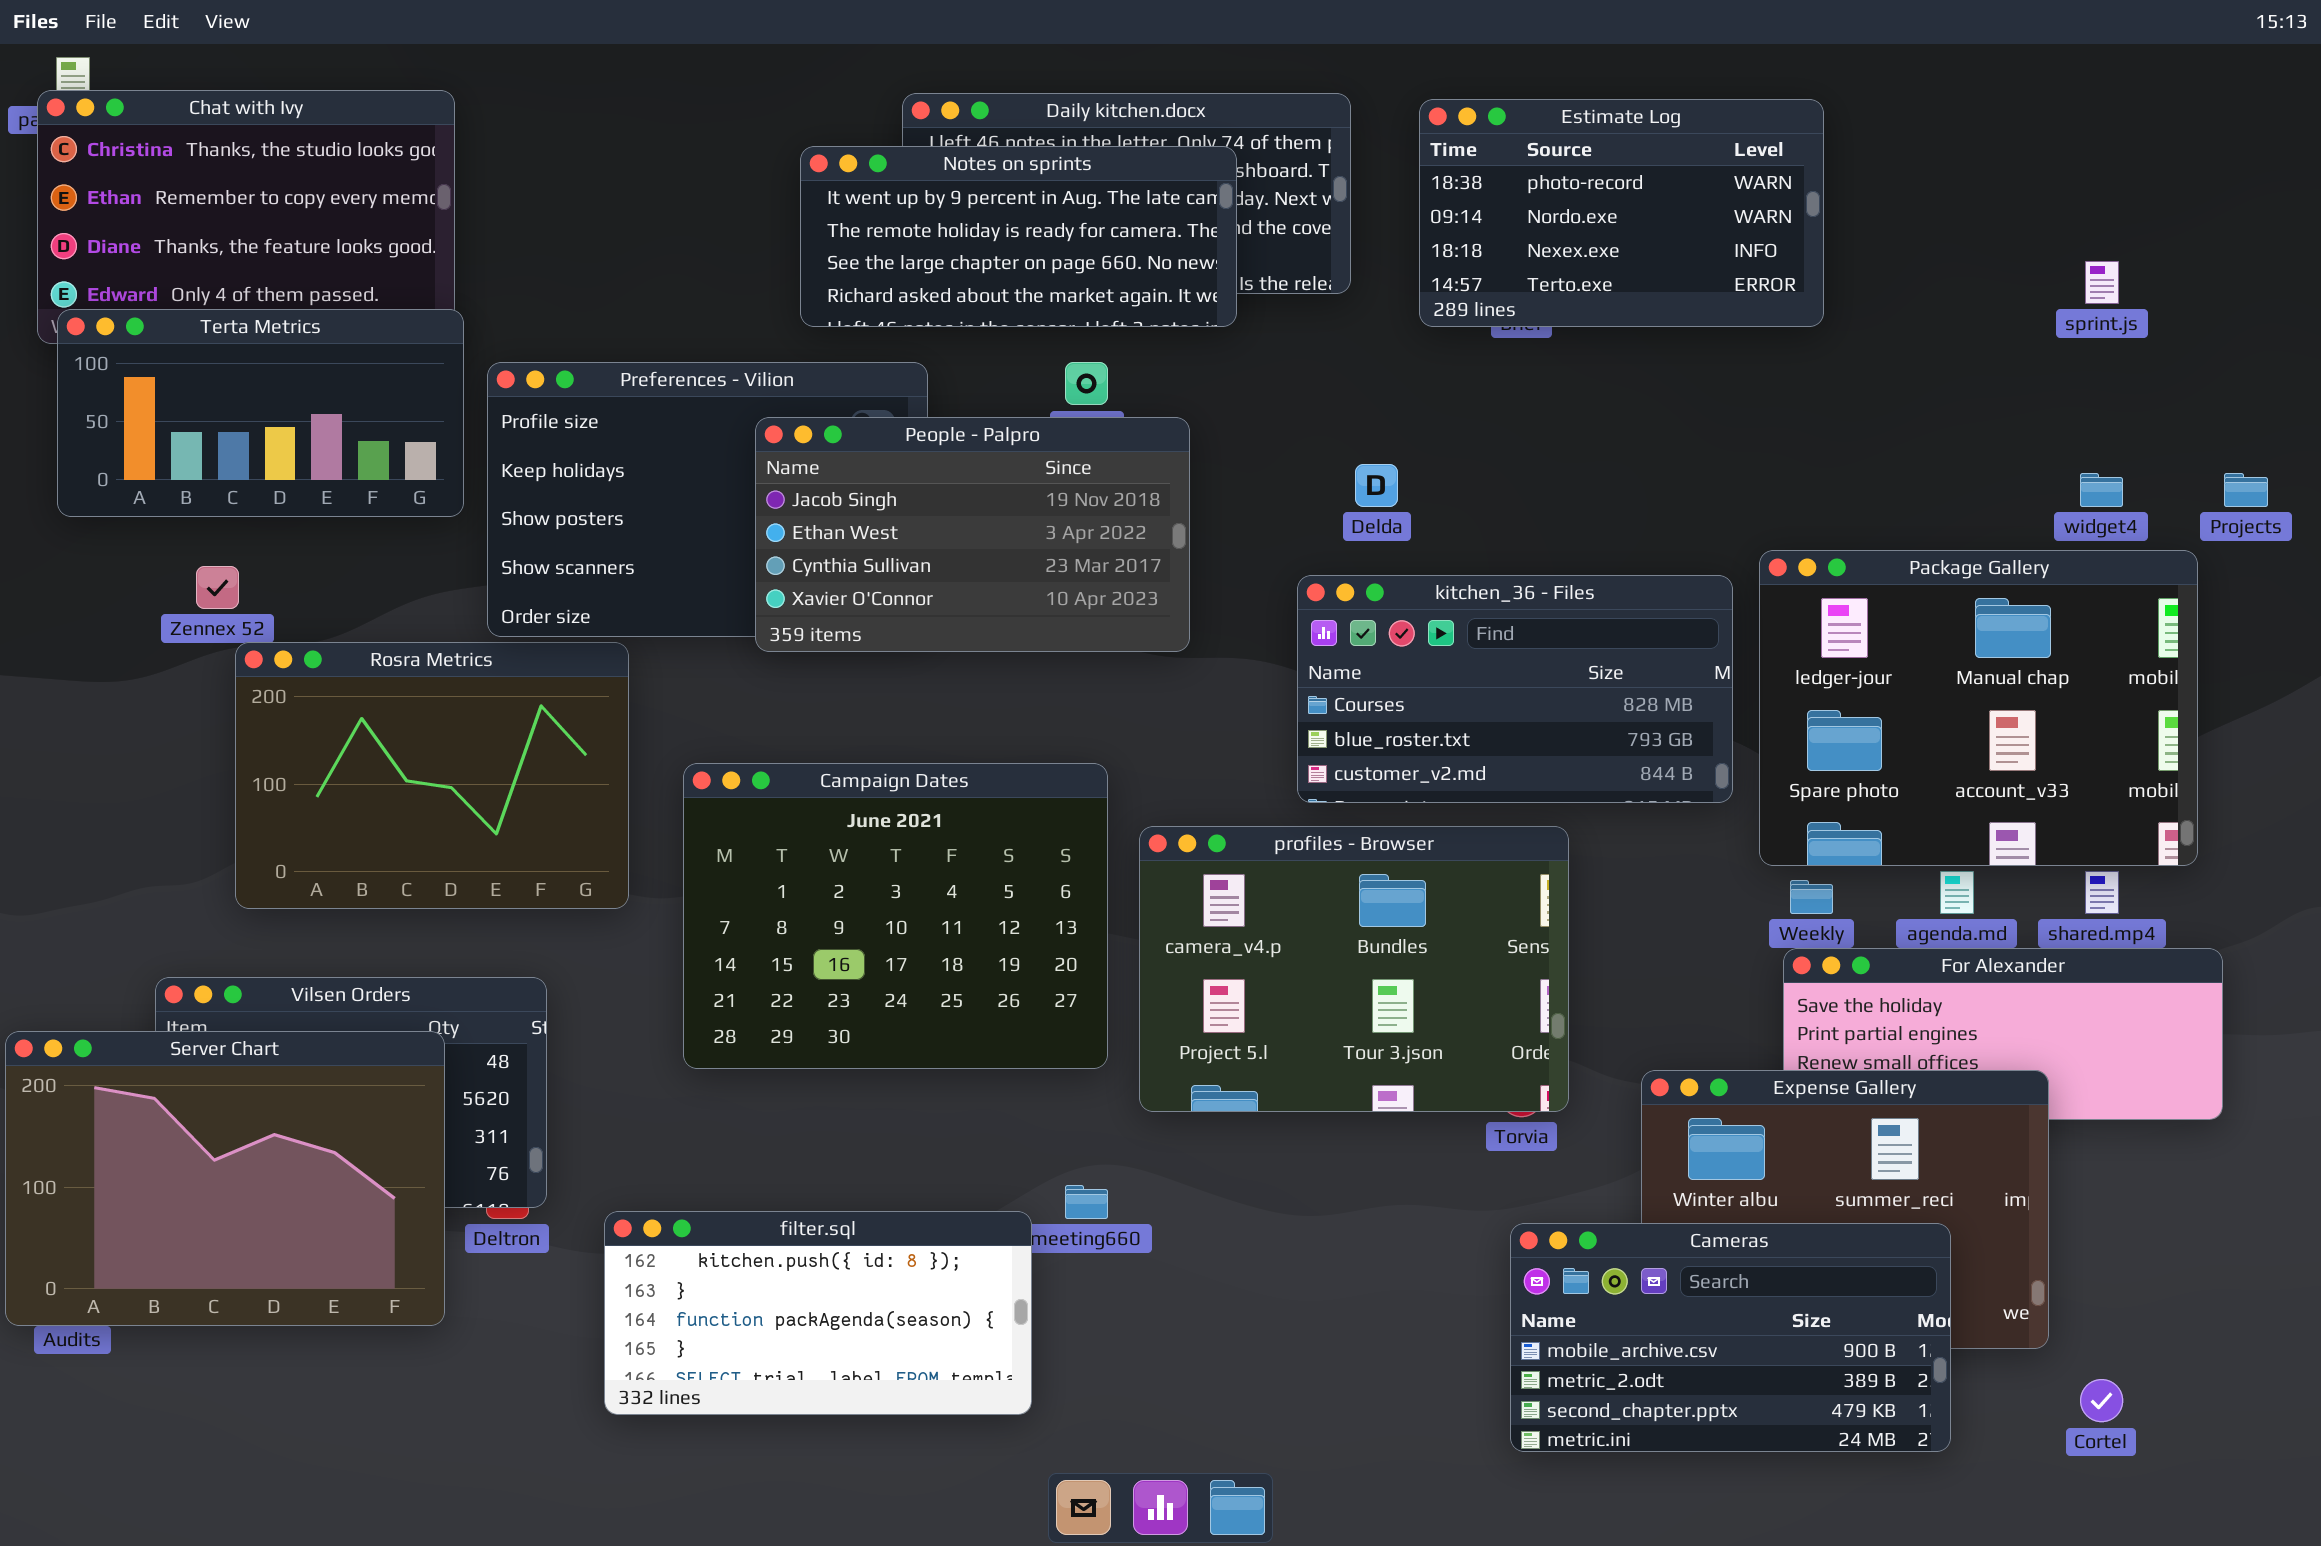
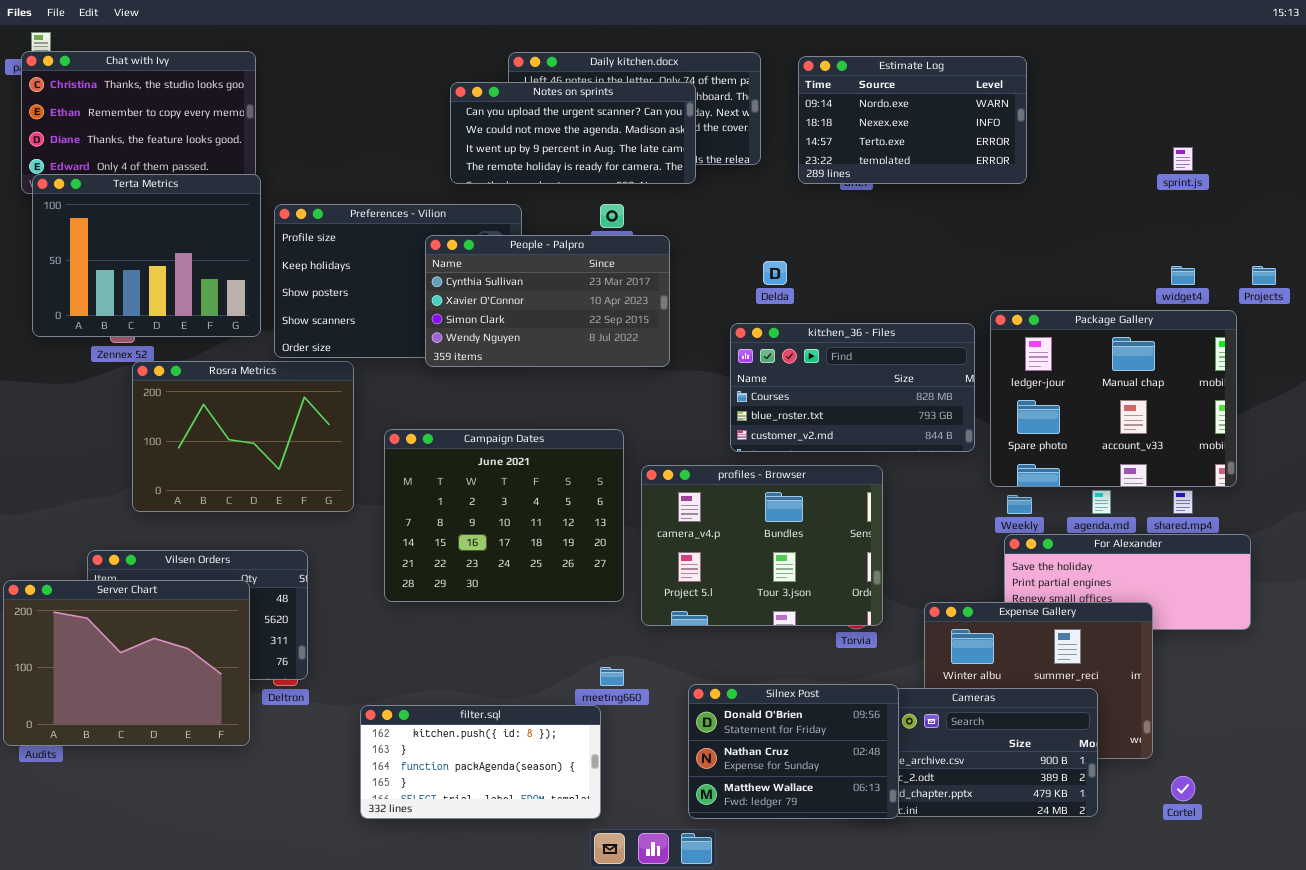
Estimate Log: [1419,99,1824,327] -> [798,56,1027,184], scrolled down 1 row
Notes on sprints: [800,146,1237,327] -> [450,82,696,184], scrolled up 2 rows
Terta Metrics: [57,309,464,517] -> [32,174,261,337], resized
People - Palpro: [755,417,1190,652] -> [425,235,670,367], scrolled down 2 rows
filter.sql: [604,1211,1032,1415] -> [360,705,601,819], moved
Silnex Post: none -> [688,684,899,819], opened

